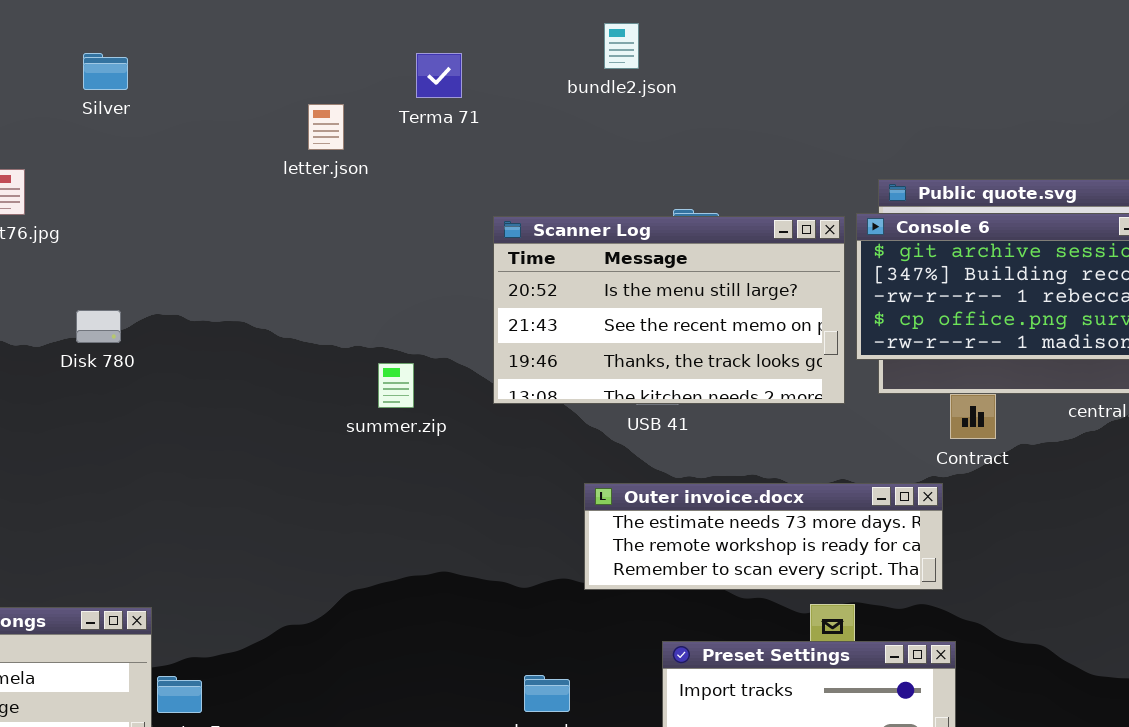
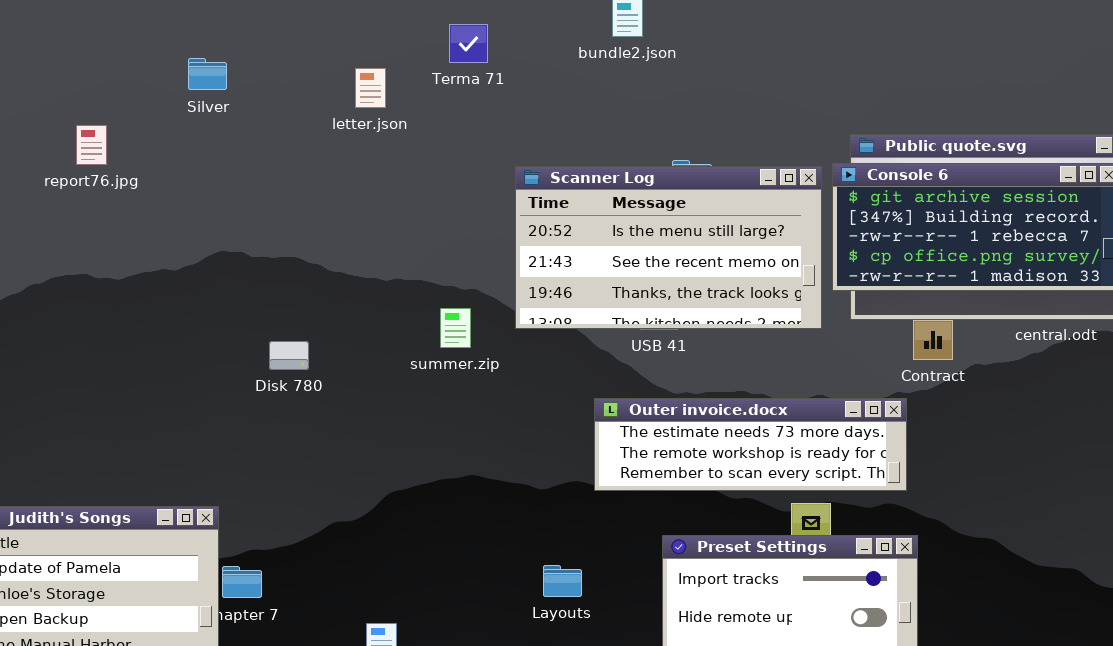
Silver: [83,53,128,90] -> [188,58,227,90], moved
Disk 780: [76,310,121,343] -> [269,341,309,370], moved
summer.zip: [378,363,414,408] -> [440,308,471,348], moved

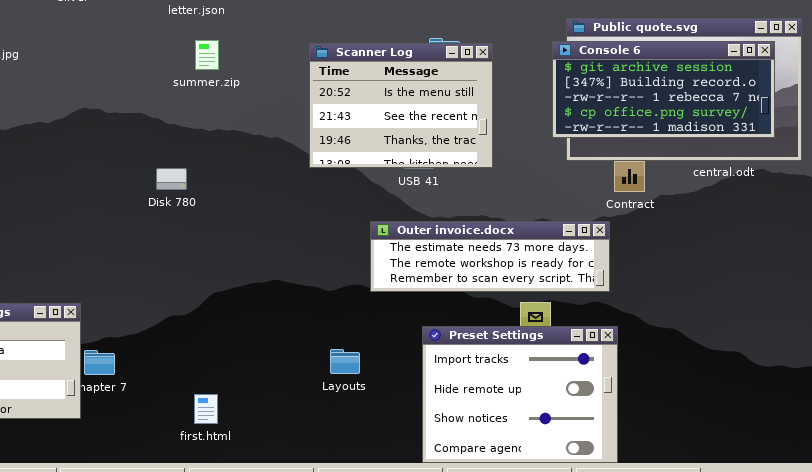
Scanner Log: [515,166,822,329] -> [309,43,493,168], resized
summer.zip: [440,308,471,348] -> [195,40,219,70], moved
Disk 780: [269,341,309,370] -> [156,168,187,190], moved

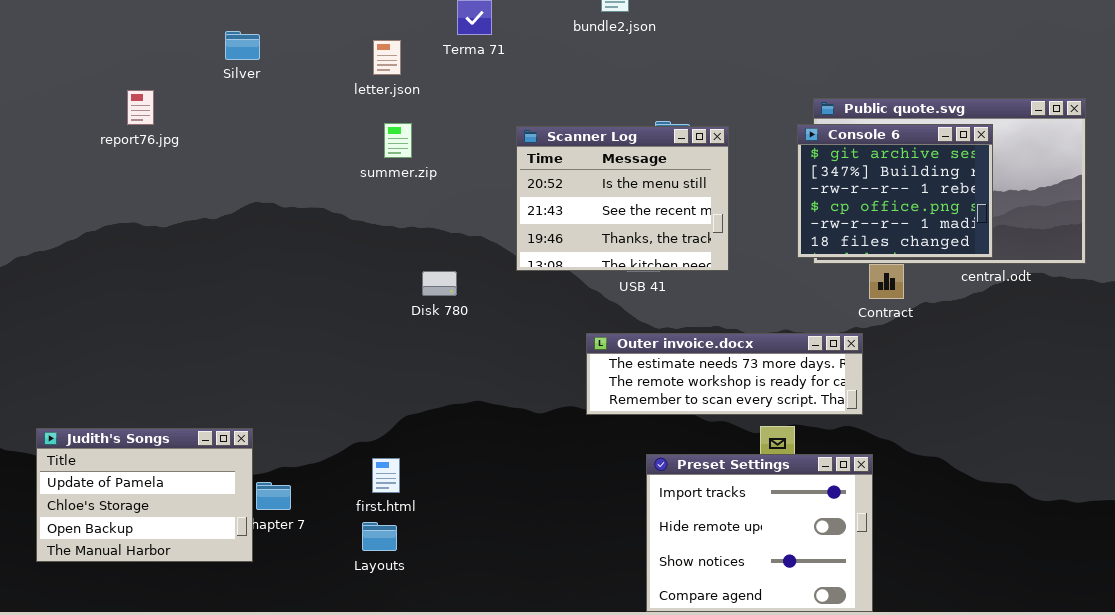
Console 6: [552,41,775,138] -> [797,124,993,258], resized
Disk 780: [156,168,187,190] -> [422,271,457,296], moved
Layouts: [330,349,360,374] -> [362,522,397,551], moved
first.html: [194,394,218,424] -> [372,458,400,493], moved

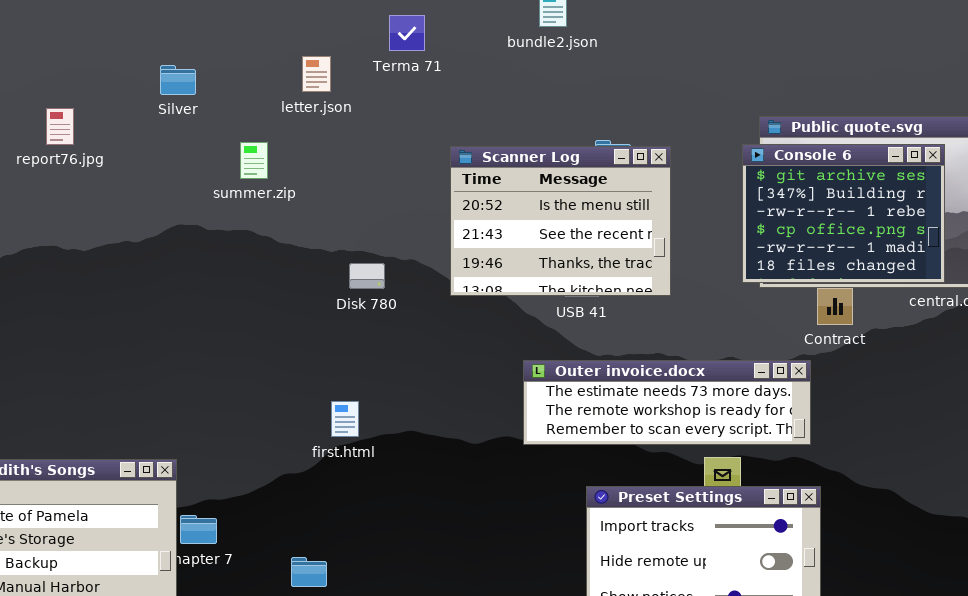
Silver: [225,31,260,60] -> [160,65,196,95], moved
summer.zip: [384,123,412,158] -> [240,142,268,179], moved
Disk 780: [422,271,457,296] -> [349,263,385,289], moved
first.html: [372,458,400,493] -> [331,401,359,437], moved

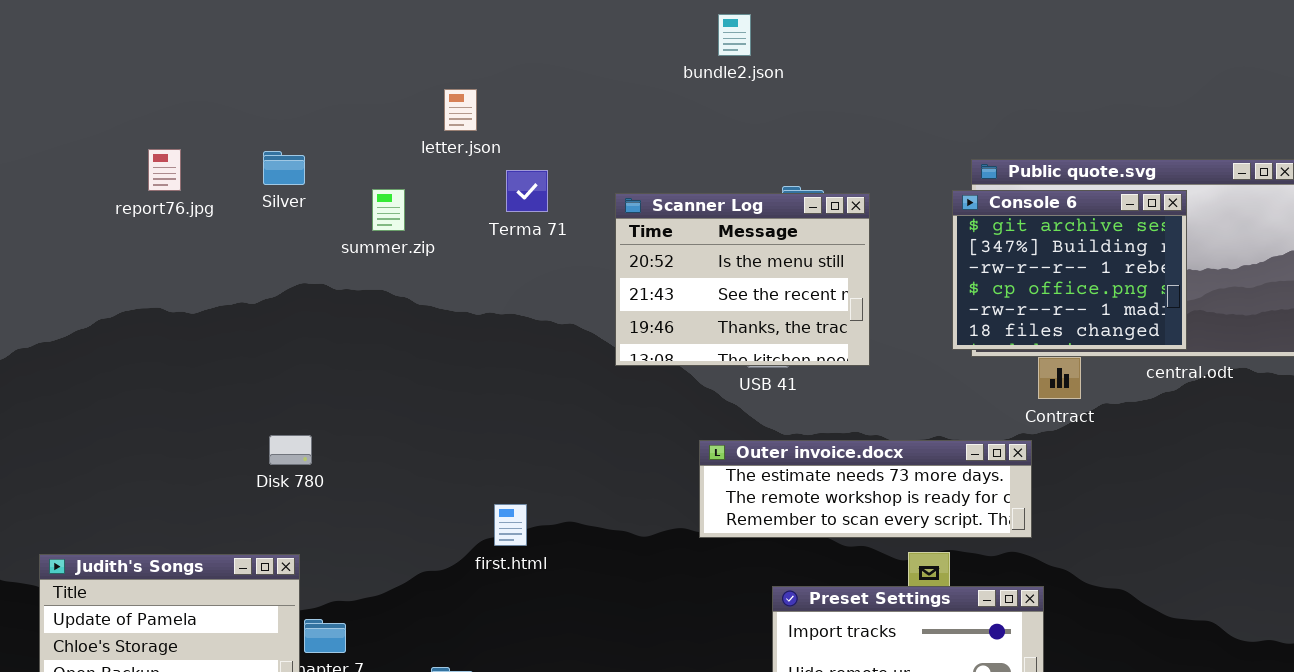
Terma 71: [389,15,425,51] -> [506,170,548,212], moved
Silver: [160,65,196,95] -> [263,151,305,185], moved
Disk 780: [349,263,385,289] -> [269,435,312,465], moved
first.html: [331,401,359,437] -> [494,504,527,546], moved

